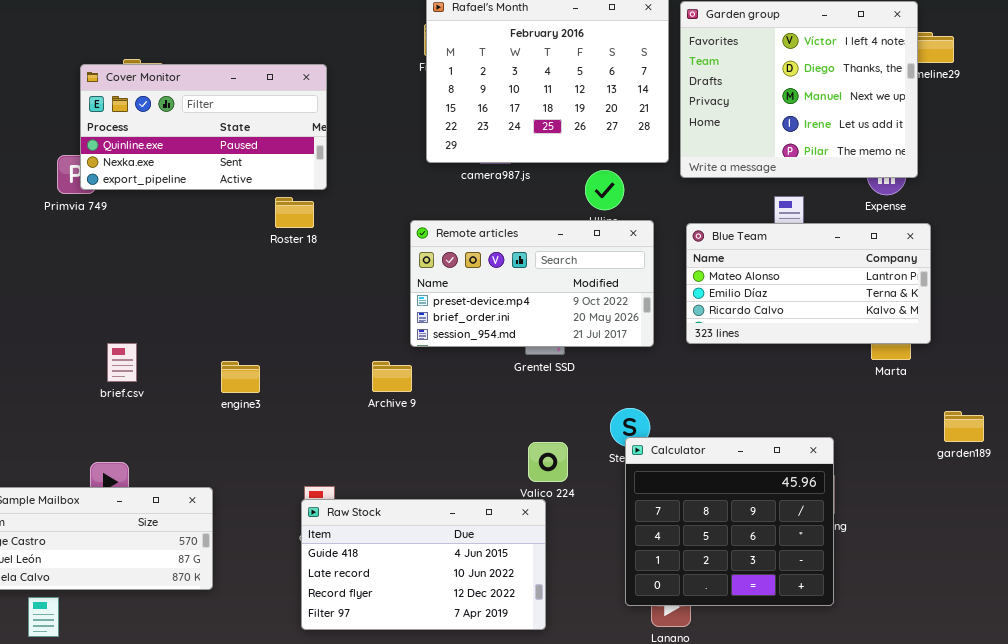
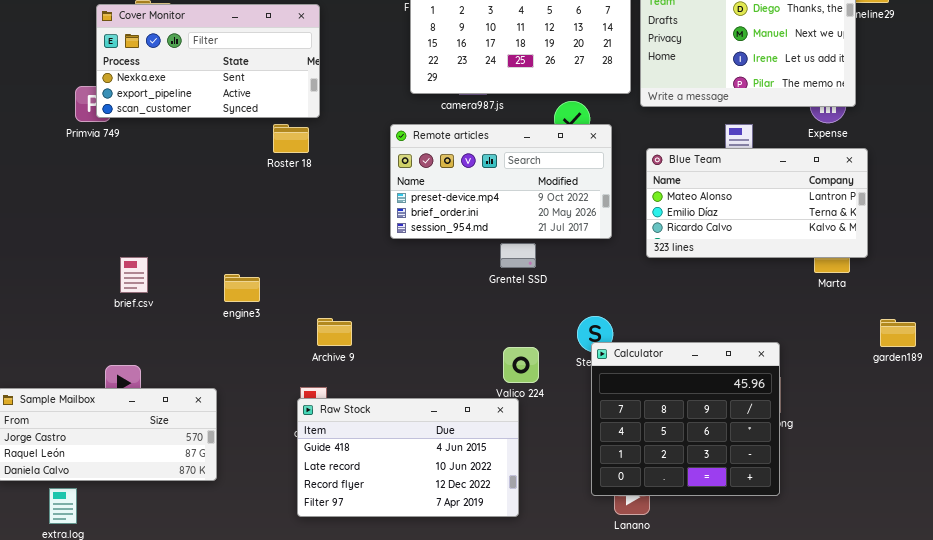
Cover Monitor: [80,64,327,190] -> [96,4,320,118], scrolled down 1 row
Remote articles: [410,220,654,347] -> [390,124,612,239], moved
Archive 9: [372,361,412,392] -> [317,318,352,346], moved

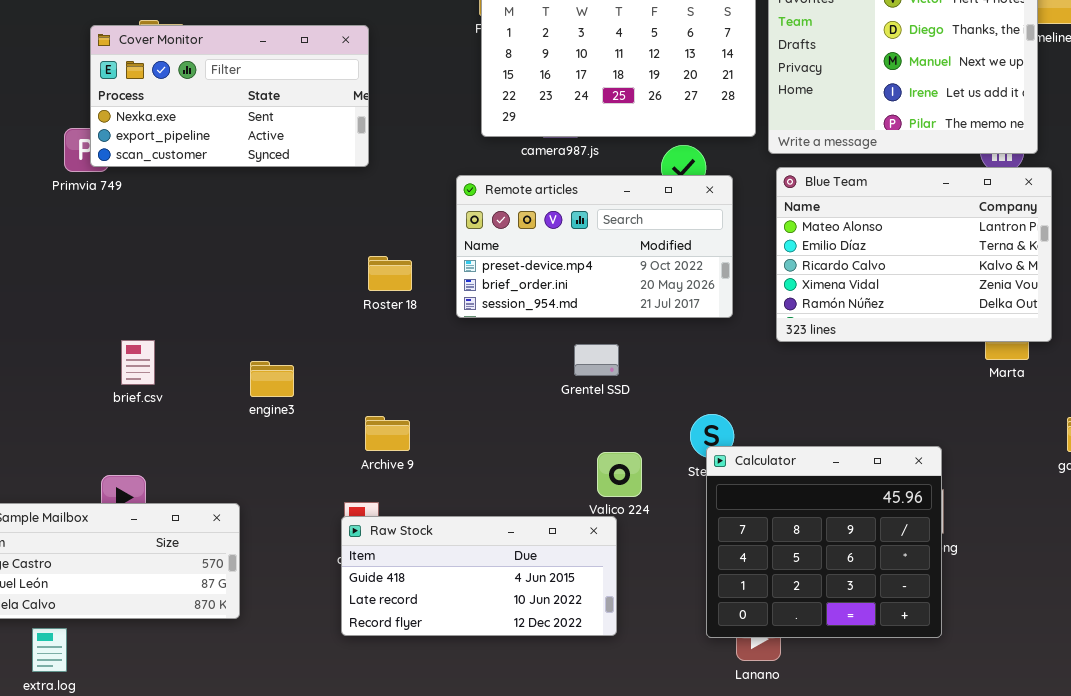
Roster 18: [273,124,309,153] -> [368,256,412,291], moved
Blue Team: [646,148,868,258] -> [776,167,1052,342], resized
Grentel SSD: [500,243,536,268] -> [574,344,619,376], moved
Raw Stock: [297,398,519,517] -> [341,516,617,636], resized

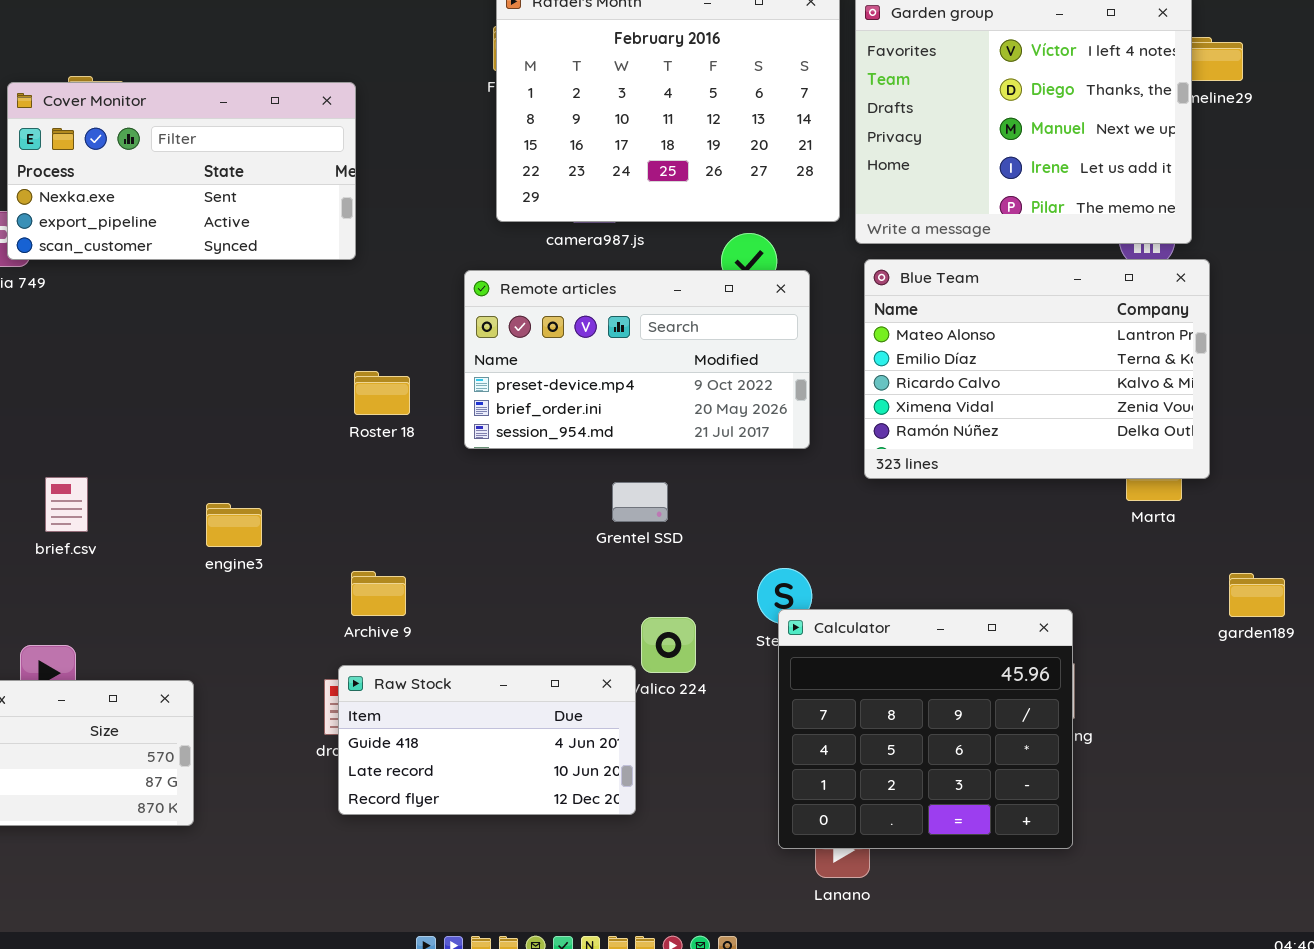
Raw Stock: [341,516,617,636] -> [338,665,636,815], moved, resized

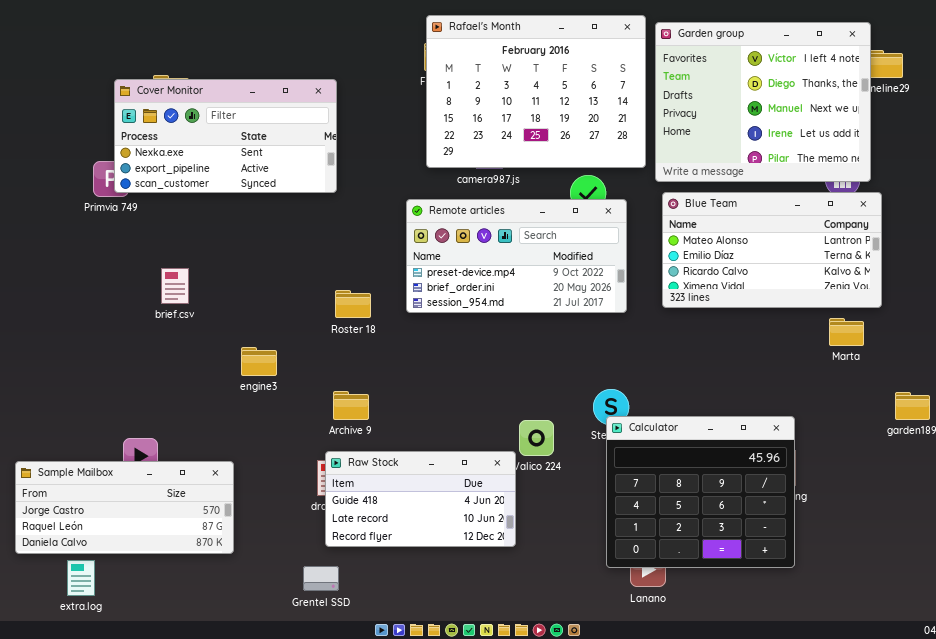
Blue Team: [864,259,1210,479] -> [662,192,882,308], resized
Roster 18: [354,371,410,415] -> [335,290,371,318], moved
brief.csv: [45,477,88,532] -> [161,268,189,304], moved
Grentel SSD: [612,482,668,522] -> [303,566,339,591], moved

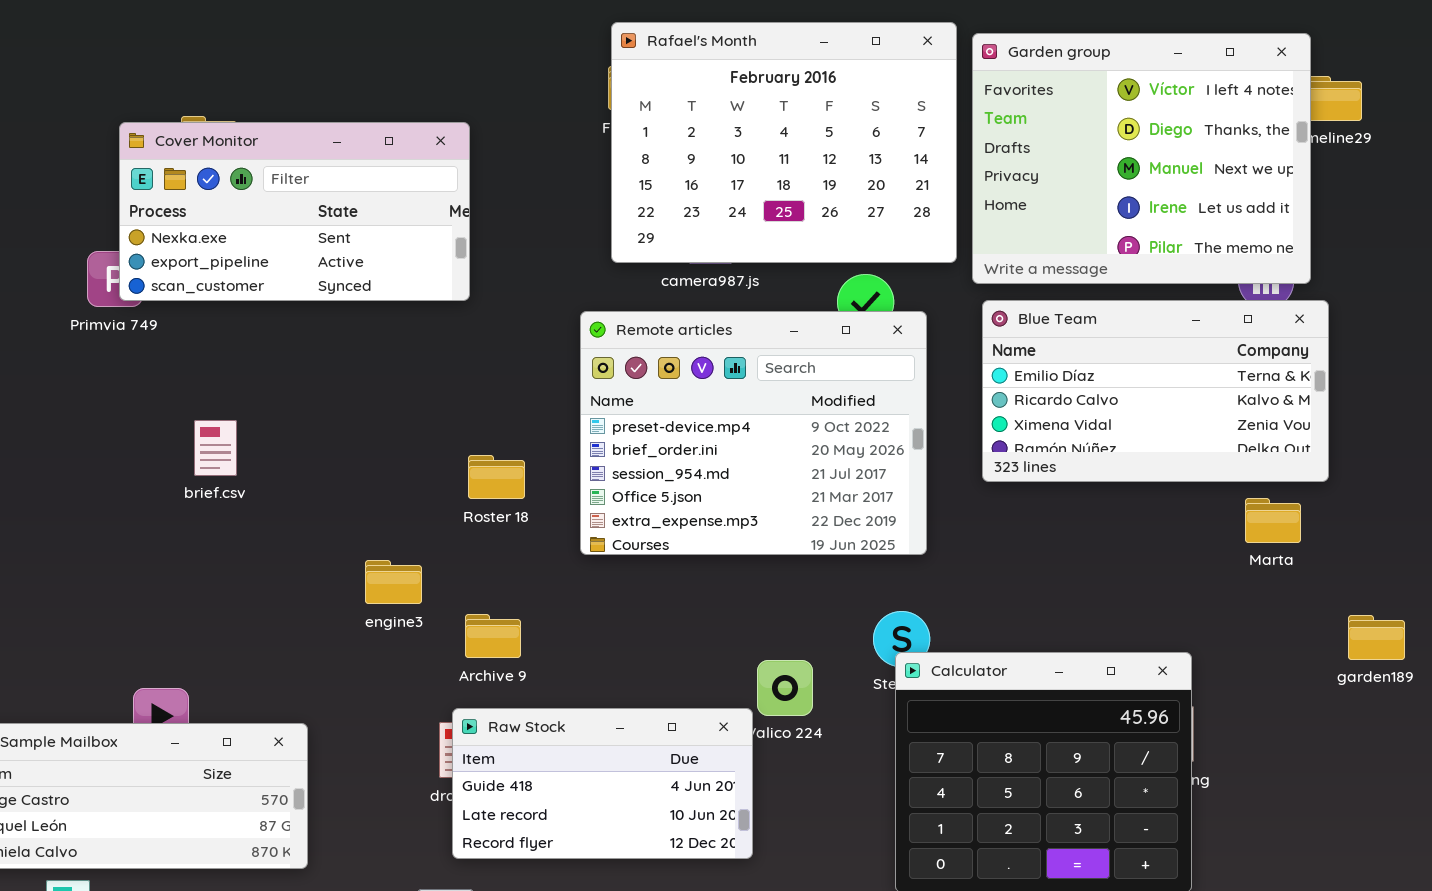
Blue Team: [662,192,882,308] -> [982,300,1329,482], scrolled down 1 row
Remote articles: [406,199,627,313] -> [580,311,927,555], resized
engine3: [241,347,277,376] -> [365,560,422,604], moved

